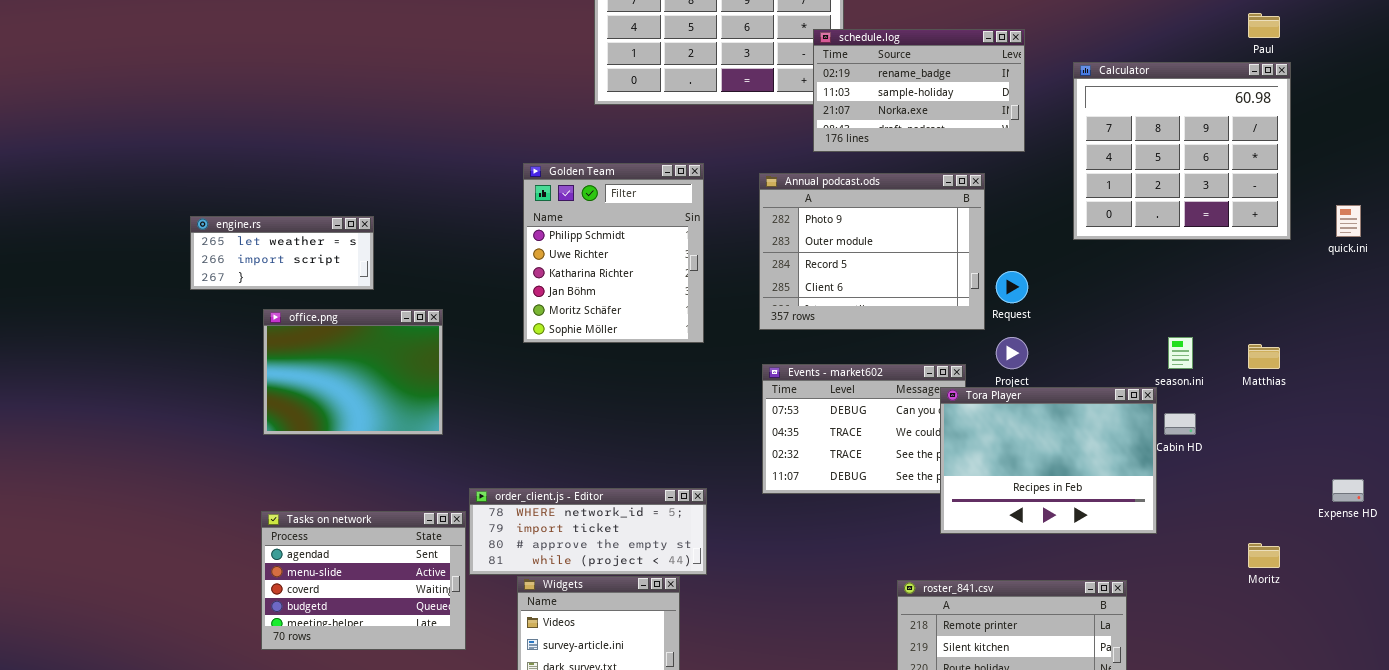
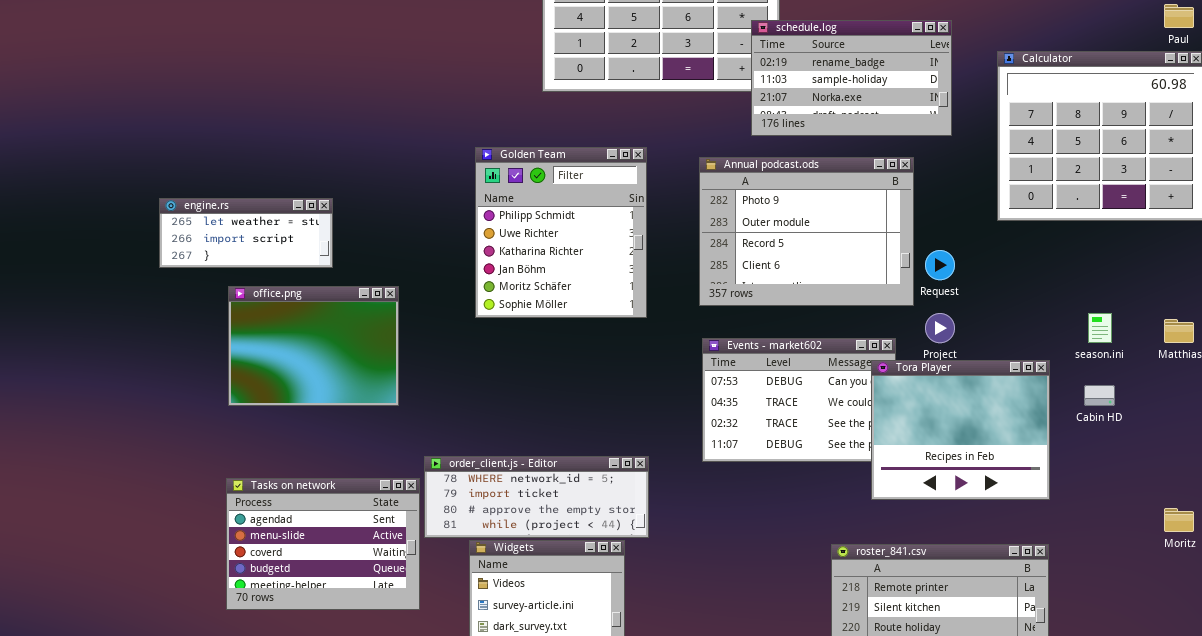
Tora Player: [940,387,1157,534] -> [871,360,1050,500], resized

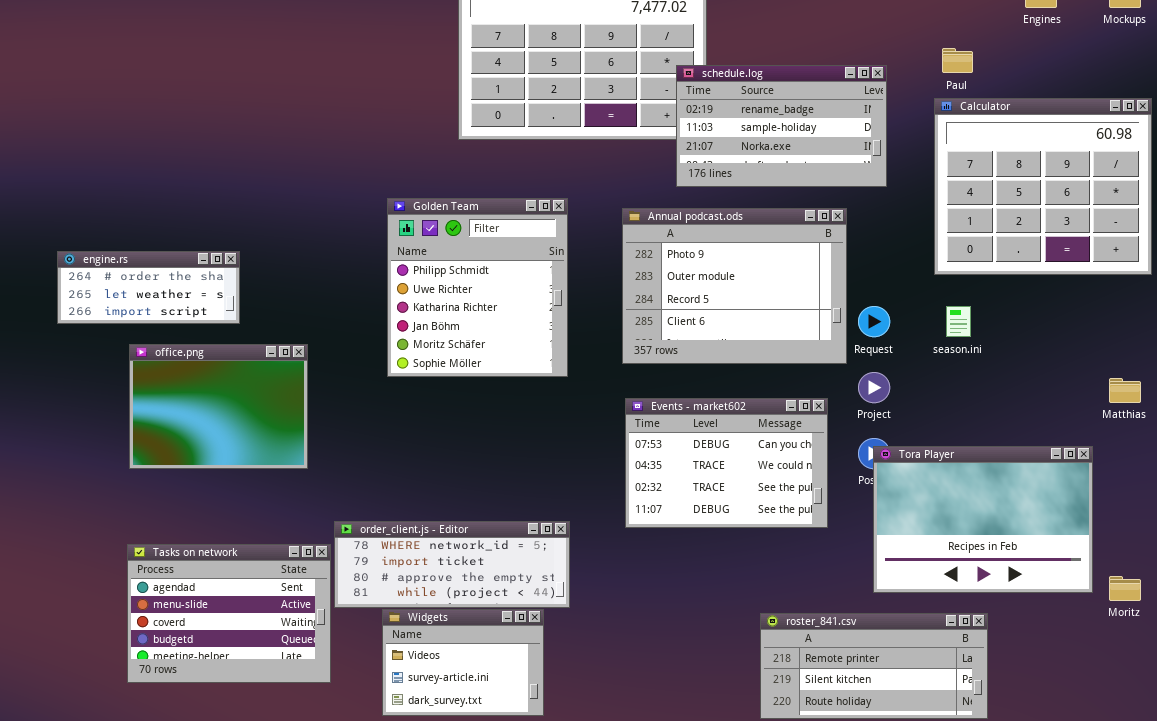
Paul: [1164,4,1194,28] -> [942,48,973,73], moved
engine.rs: [159,198,333,268] -> [57,251,240,324], scrolled up 1 row
season.ini: [1088,313,1112,343] -> [946,306,971,337], moved
Tora Player: [871,360,1050,500] -> [873,446,1093,593], moved, resized

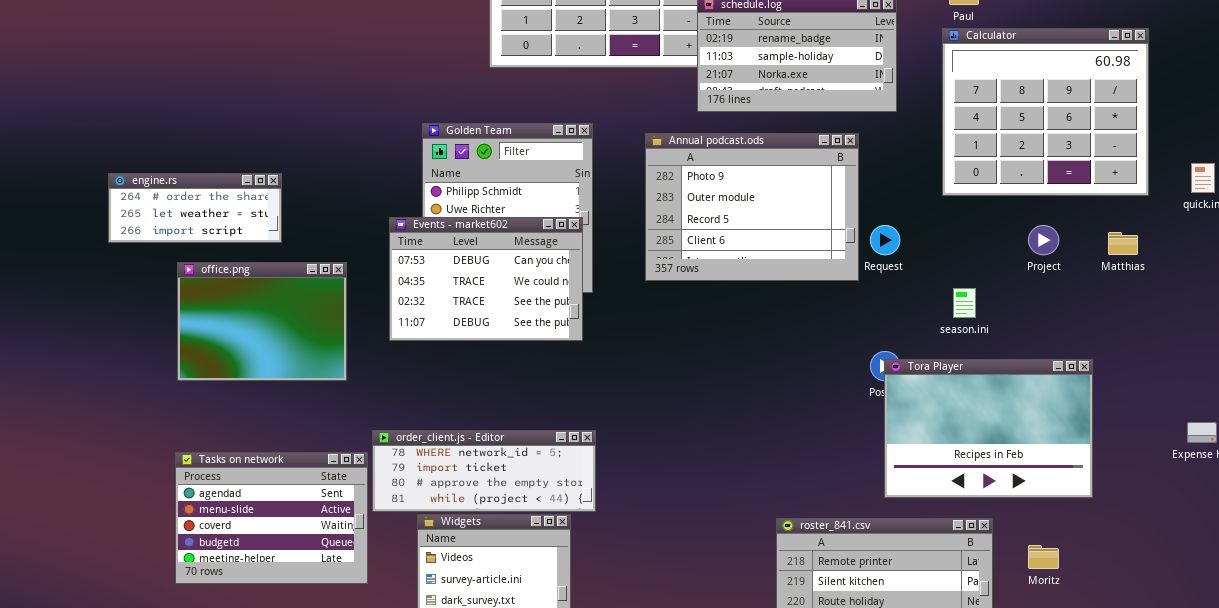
season.ini: [946,306,971,337] -> [953,288,976,318], moved
Project: [858,372,890,403] -> [1028,225,1059,255], moved
Matthias: [1109,378,1141,403] -> [1108,232,1138,255], moved
Events - market602: [625,398,828,528] -> [389,217,583,341], moved
Moritz: [1109,576,1141,601] -> [1028,545,1059,569], moved

